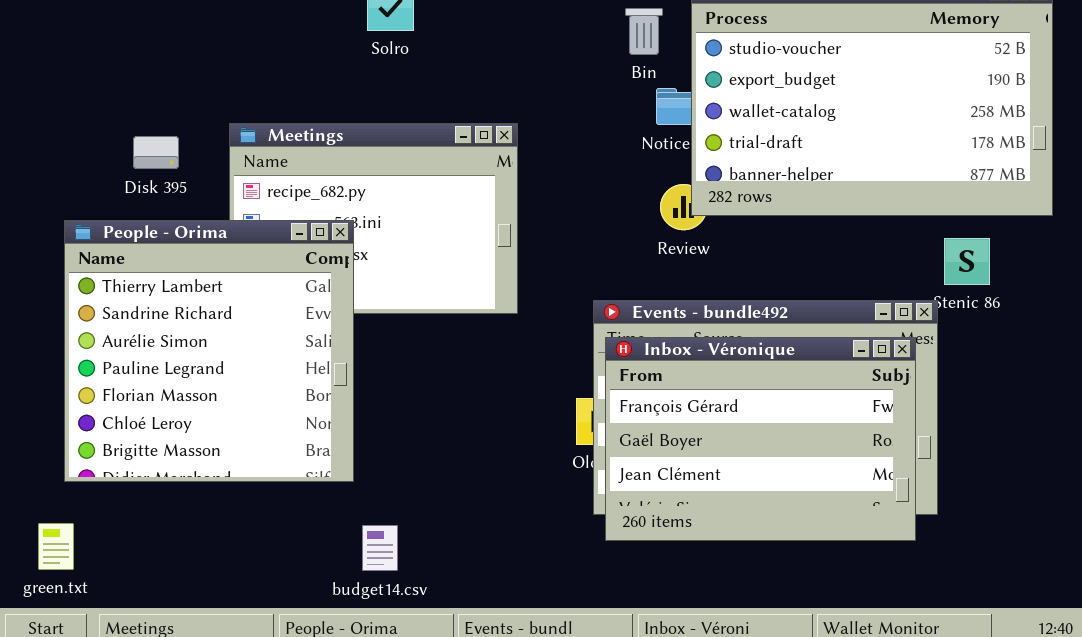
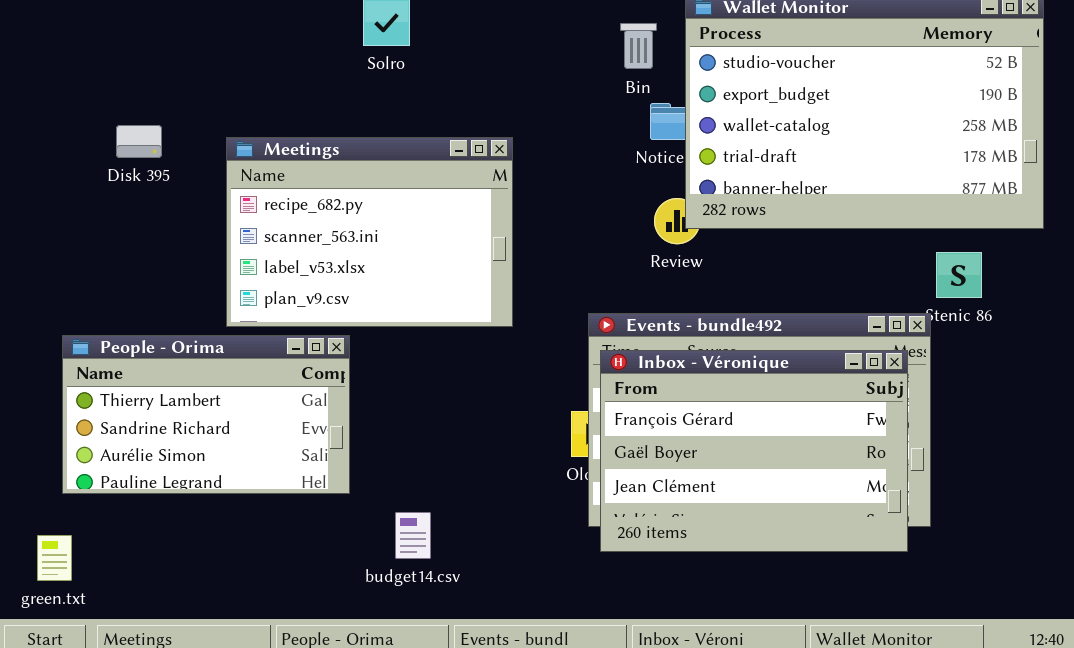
Disk 395: [133,136,179,169] -> [116,125,162,158], moved
People - Orima: [64,220,354,482] -> [62,335,350,494], resized
budget14.csv: [362,525,398,571] -> [395,512,431,559], moved

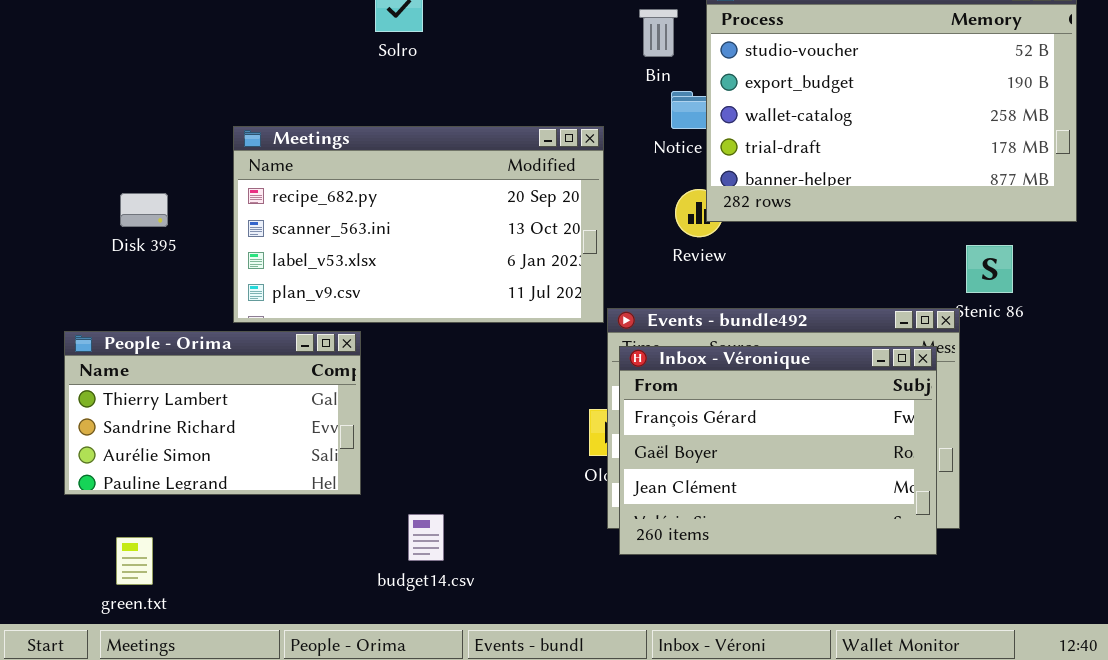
Disk 395: [116,125,162,158] -> [120,193,168,227], moved
Meetings: [226,137,513,327] -> [233,126,604,323], resized
green.txt: [37,535,72,581] -> [116,537,153,585], moved

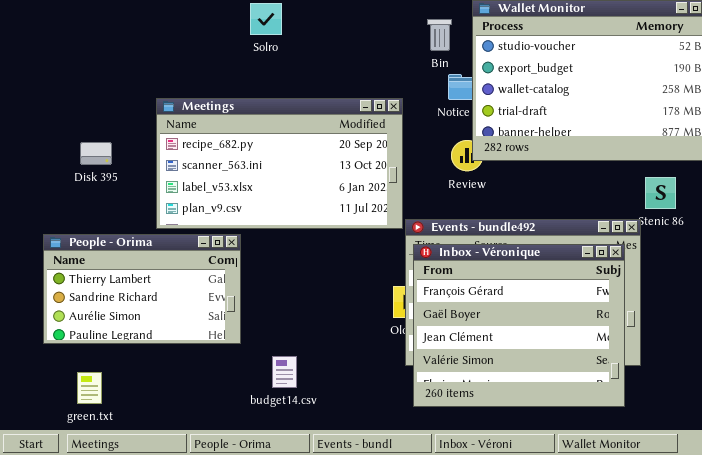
Inbox - Véronique: [619,346,937,555] -> [413,244,625,407], resized

